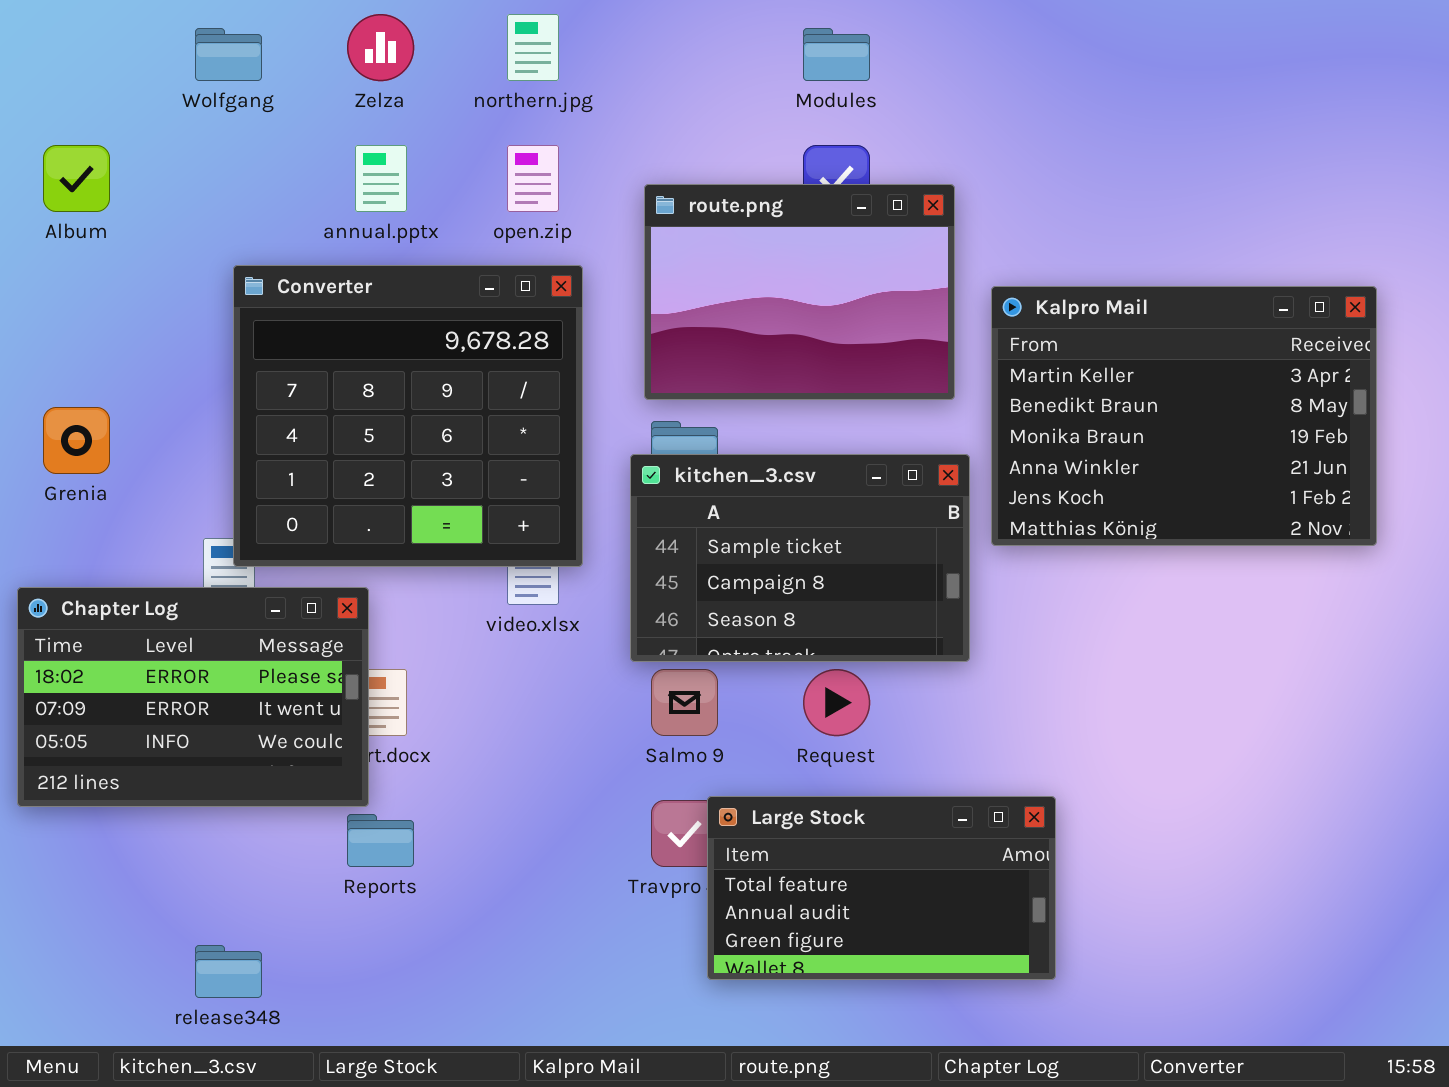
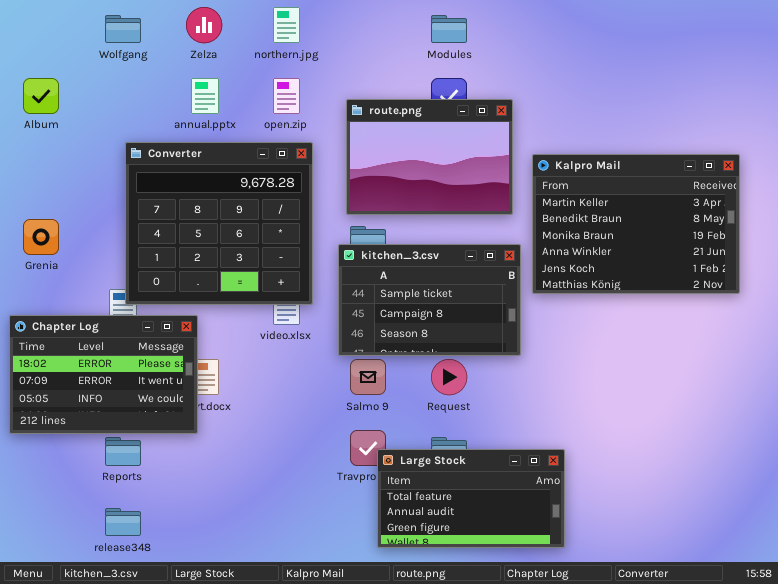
Large Stock: [707,796,1056,980] -> [377,449,565,548], moved
Reports: [347,814,414,867] -> [105,437,141,466], moved

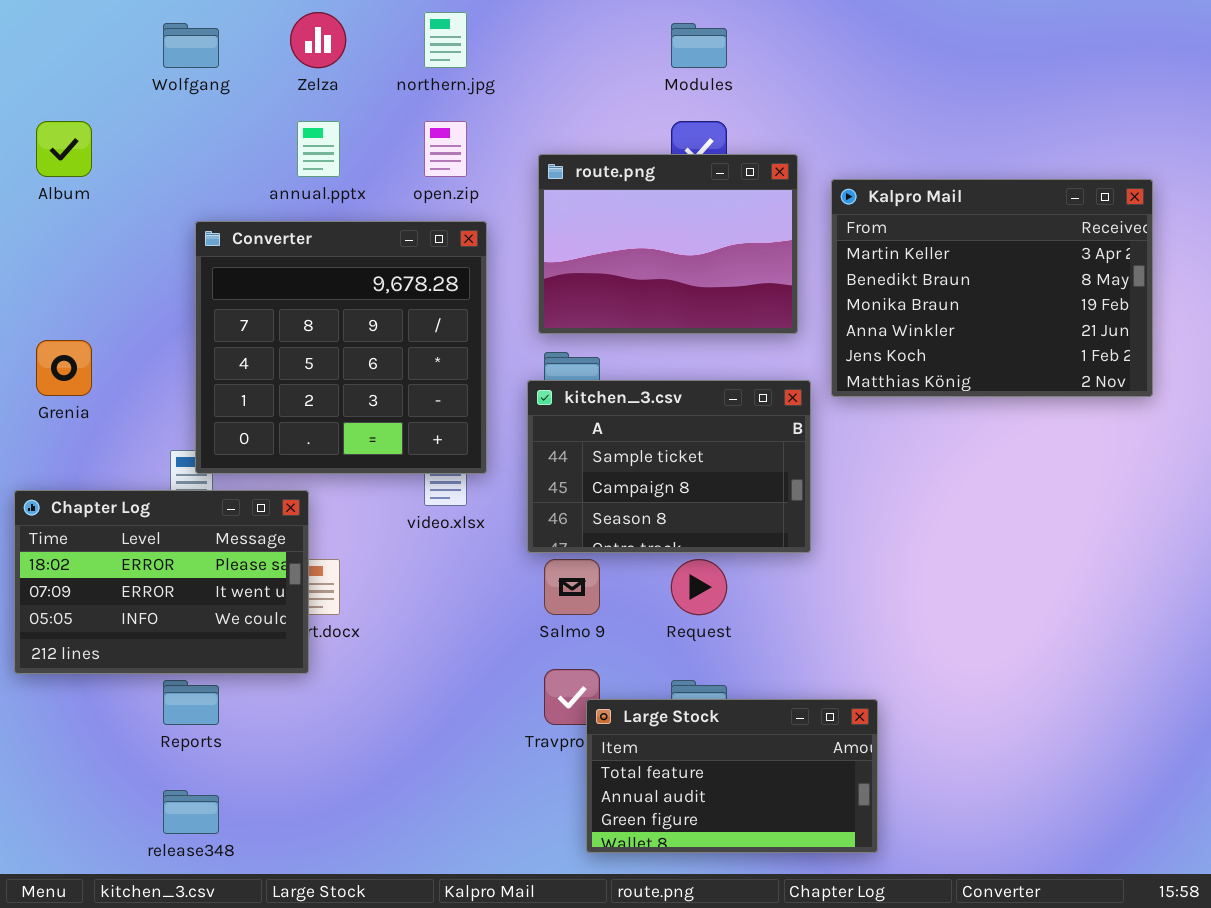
Kalpro Mail: [532,154,740,294] -> [831,179,1153,397], moved

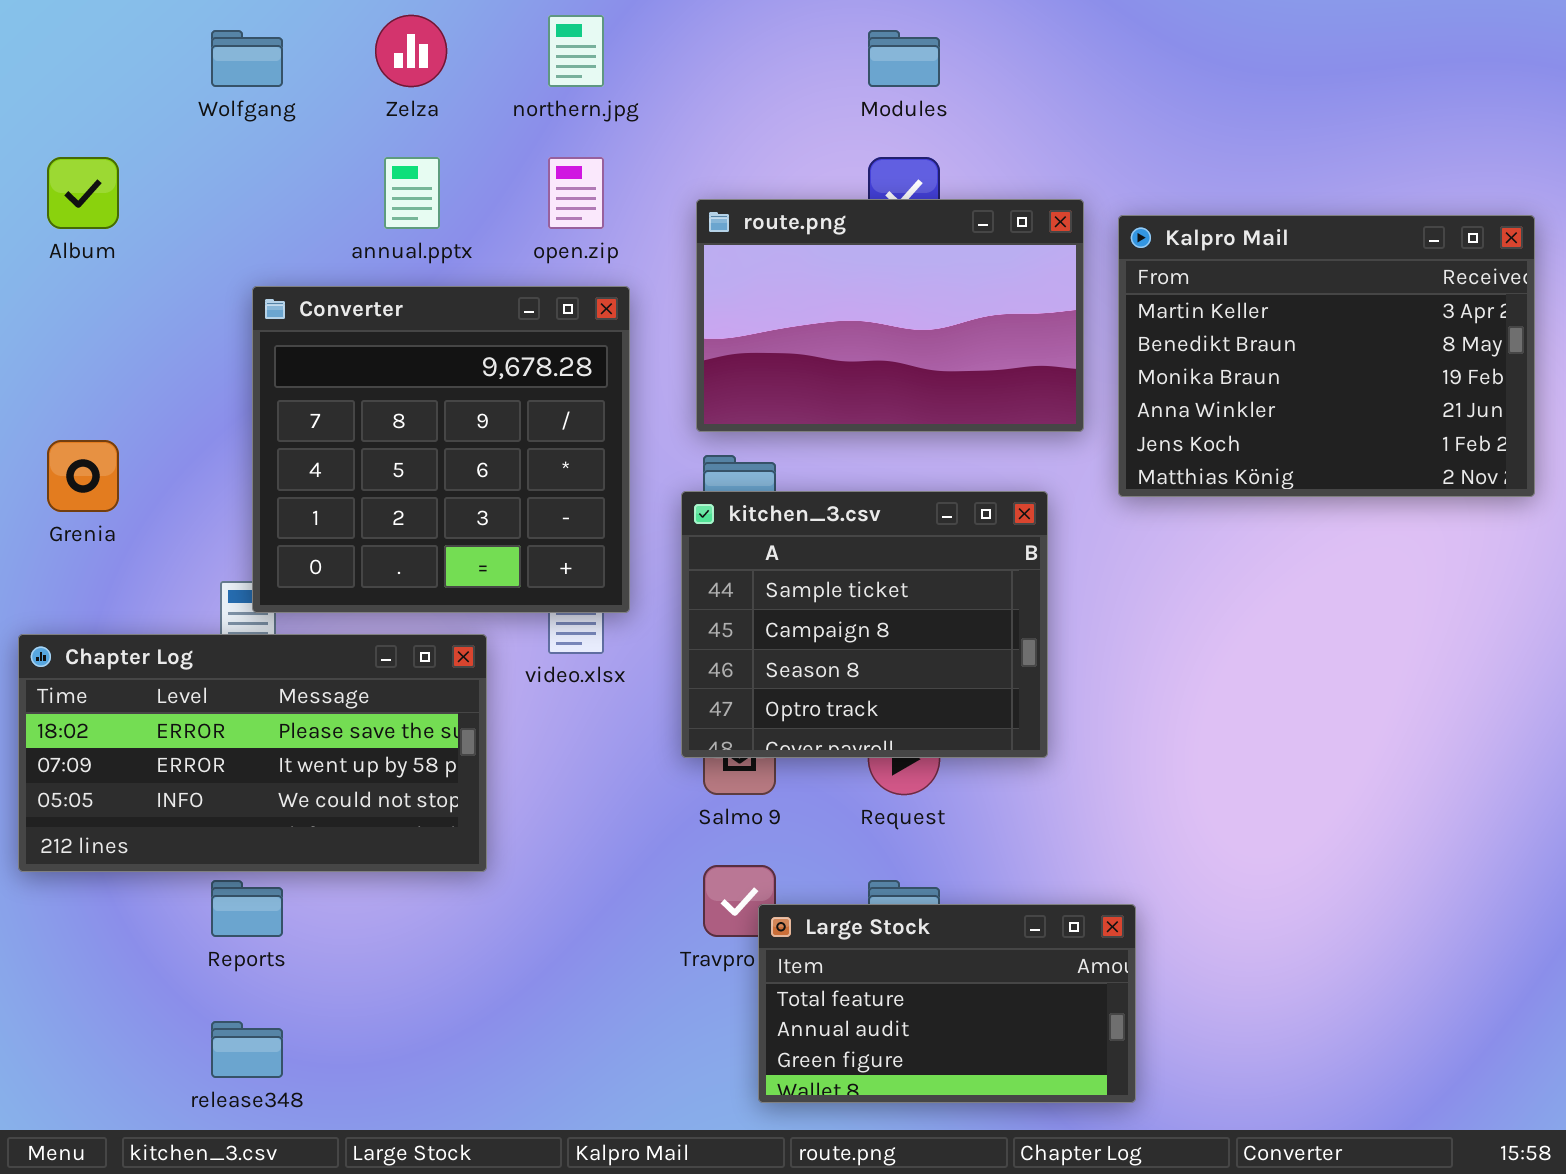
route.png: [538,154,798,334] -> [696,199,1084,432], resized
Kalpro Mail: [831,179,1153,397] -> [1118,215,1535,497], moved
kitchen_3.csv: [527,380,811,553] -> [681,491,1048,758], resized
Chapter Log: [14,490,309,674] -> [18,634,487,872], resized

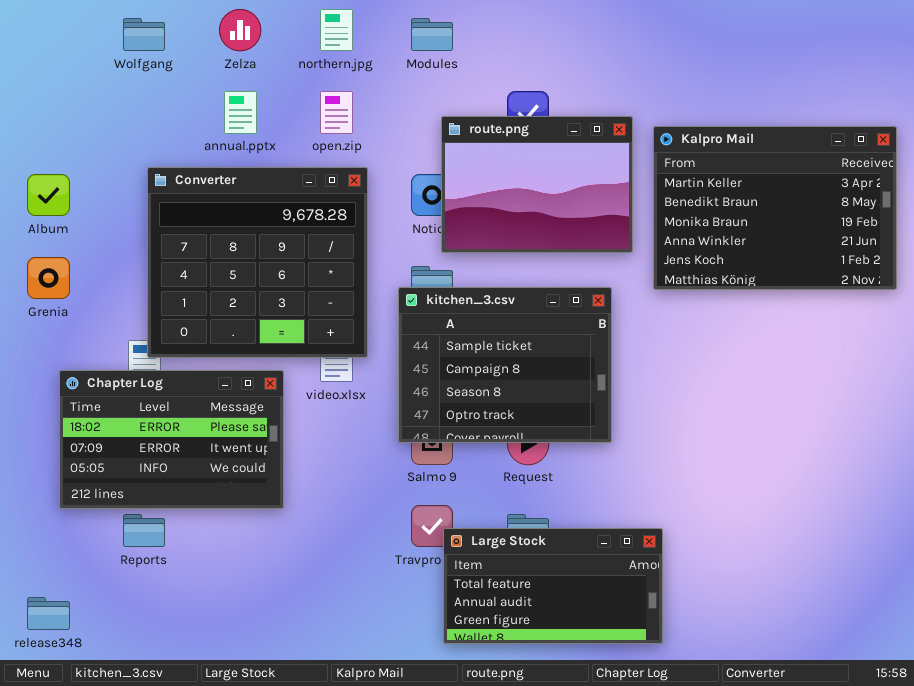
Modules: [868,30,940,87] -> [411,18,453,51], moved
Album: [47,157,119,229] -> [27,174,70,216], moved
route.png: [696,199,1084,432] -> [441,116,633,253], resized
Chapter Log: [18,634,487,872] -> [59,370,284,509], resized
release348: [211,1021,283,1078] -> [27,597,70,630], moved

